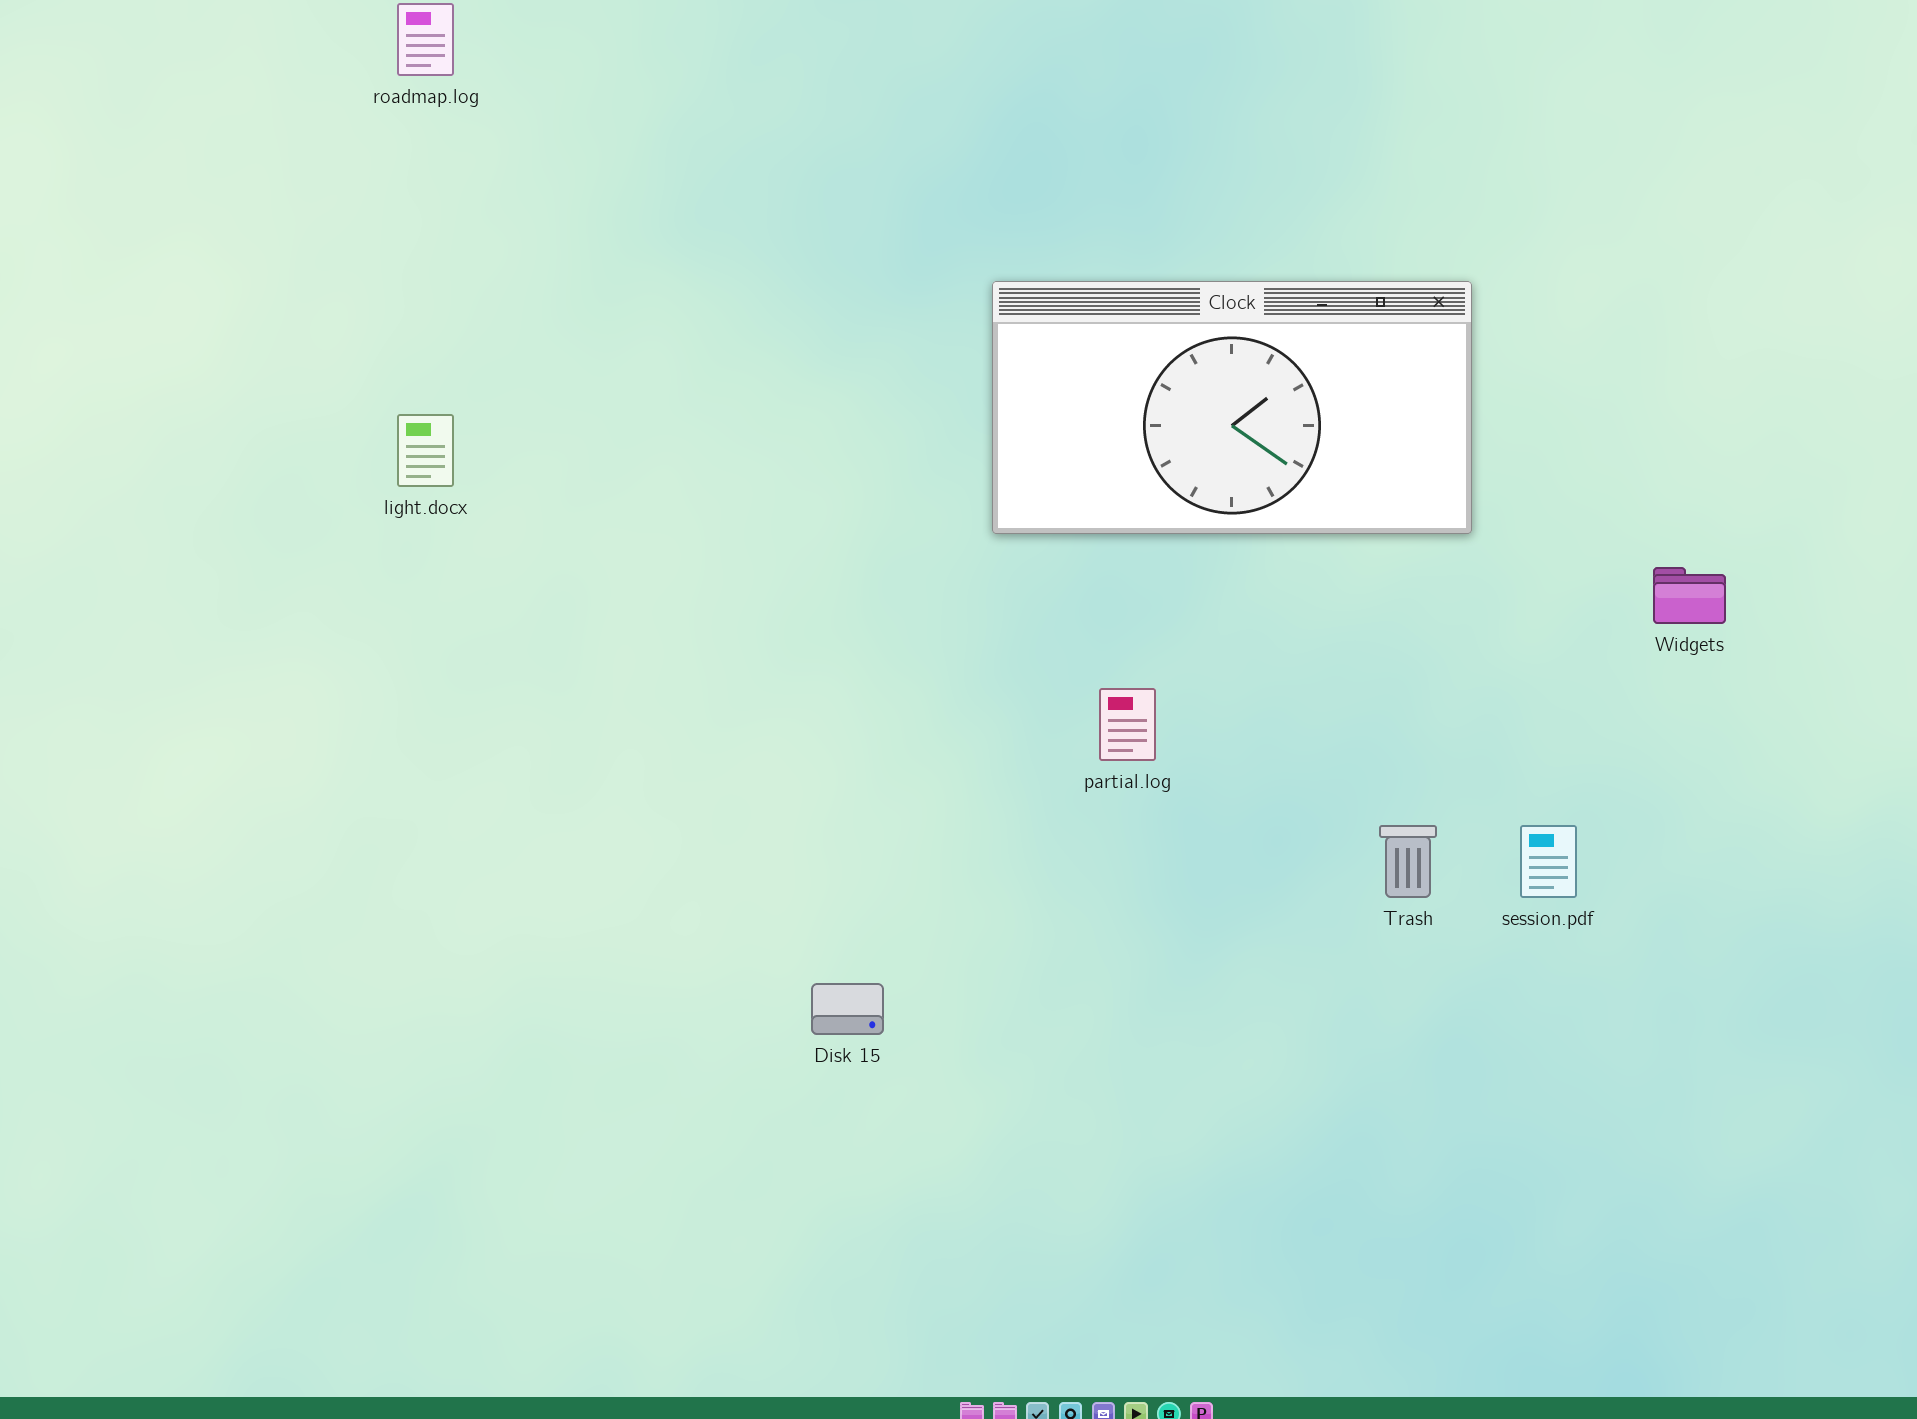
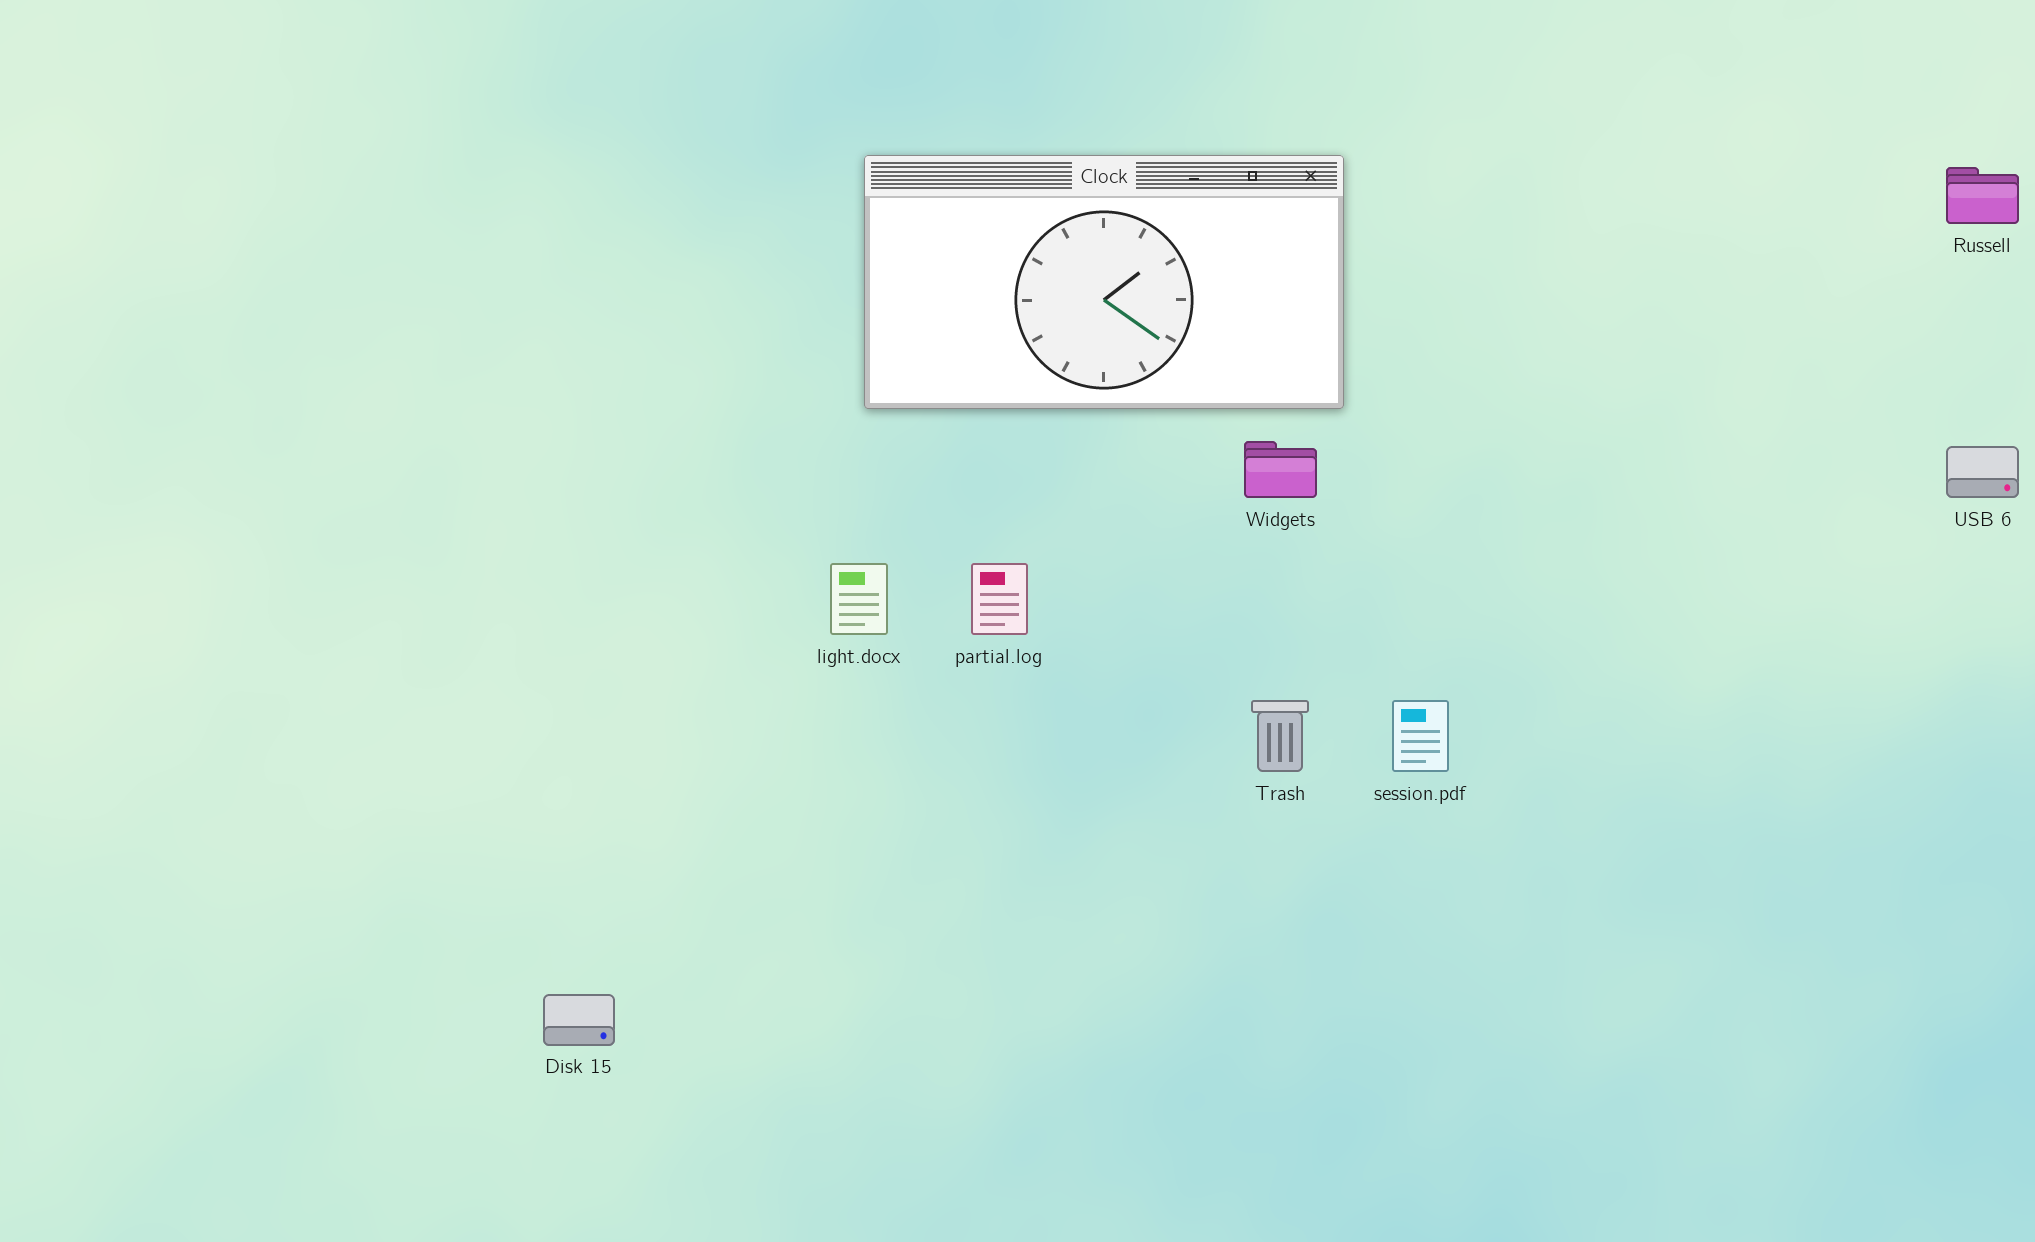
light.docx: [397,414,454,487] -> [830,563,888,635], moved
Widgets: [1653,567,1726,624] -> [1244,441,1317,498], moved
Disk 15: [811,983,884,1035] -> [543,994,615,1046], moved

